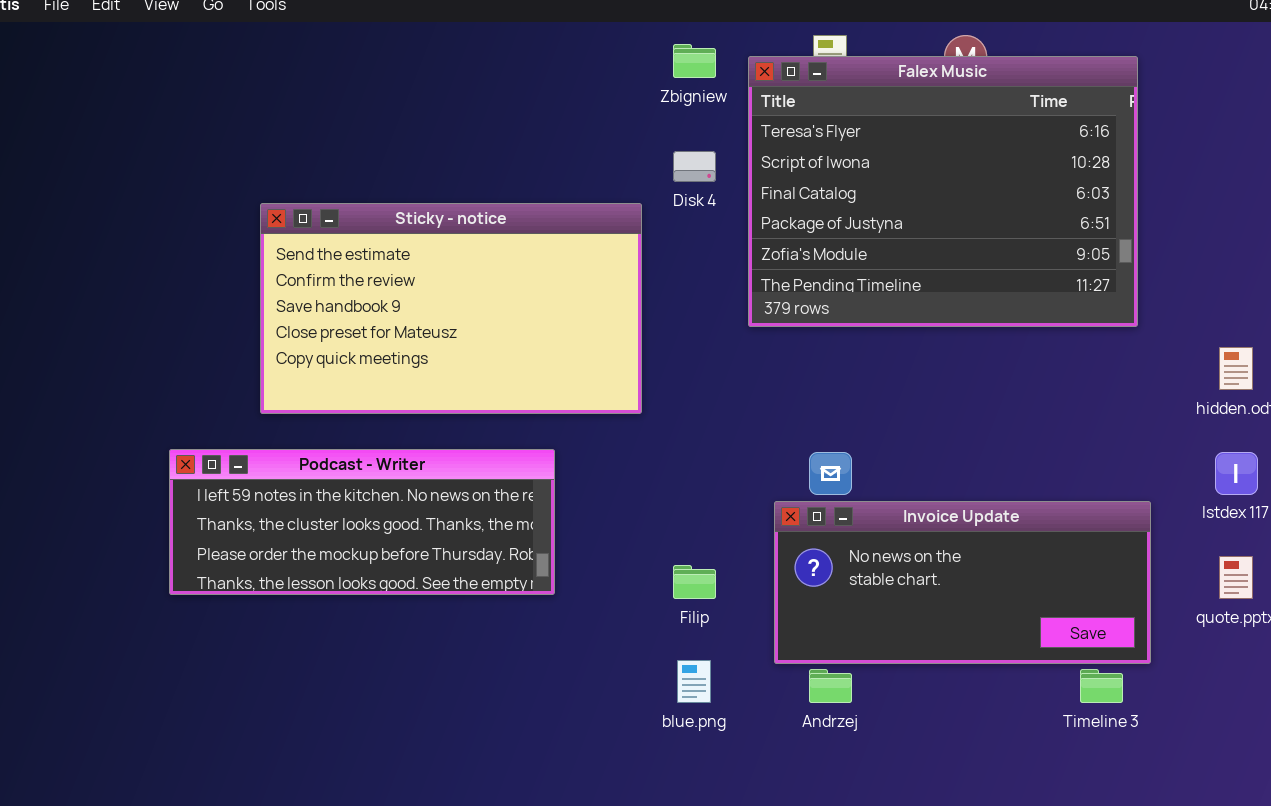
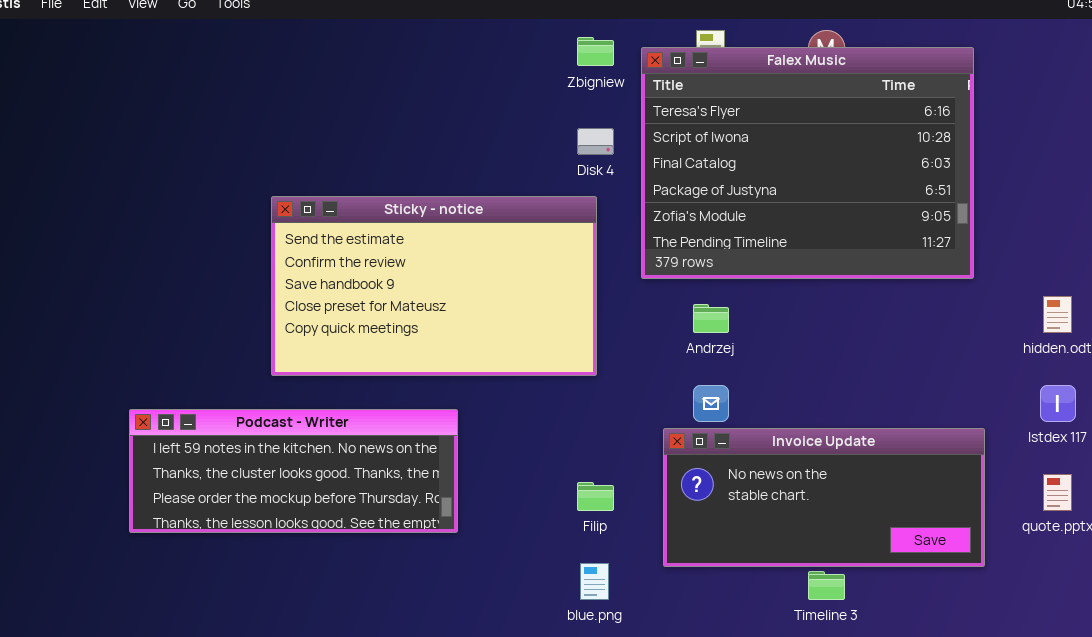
Sticky - notice: [260,203,642,414] -> [271,196,597,376], moved
Podcast - Writer: [169,449,555,595] -> [129,409,458,533], moved
Andrzej: [809,669,852,703] -> [693,304,729,333], moved
Timeline 3: [1080,669,1123,703] -> [808,571,845,600], moved

